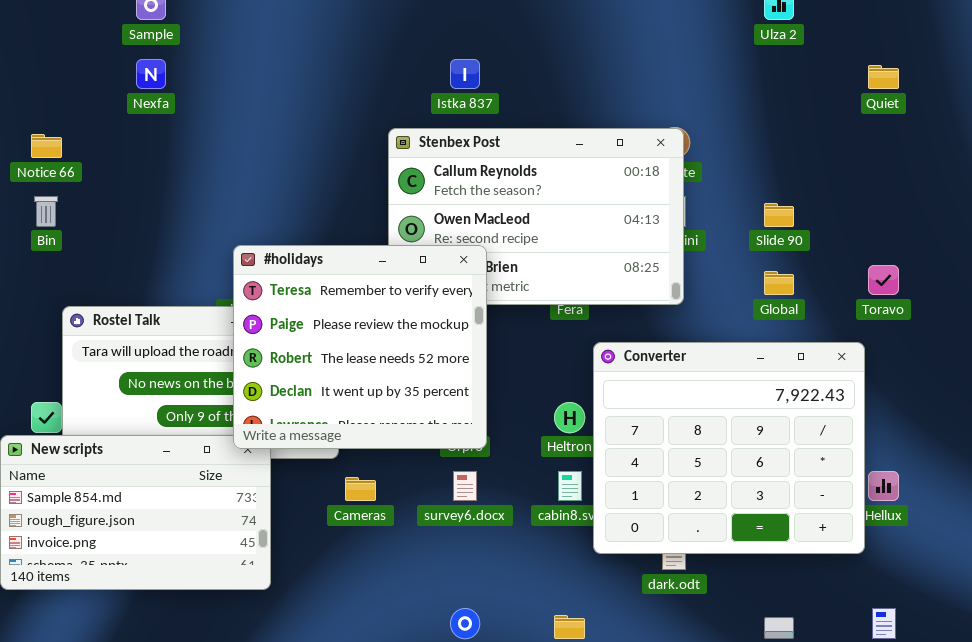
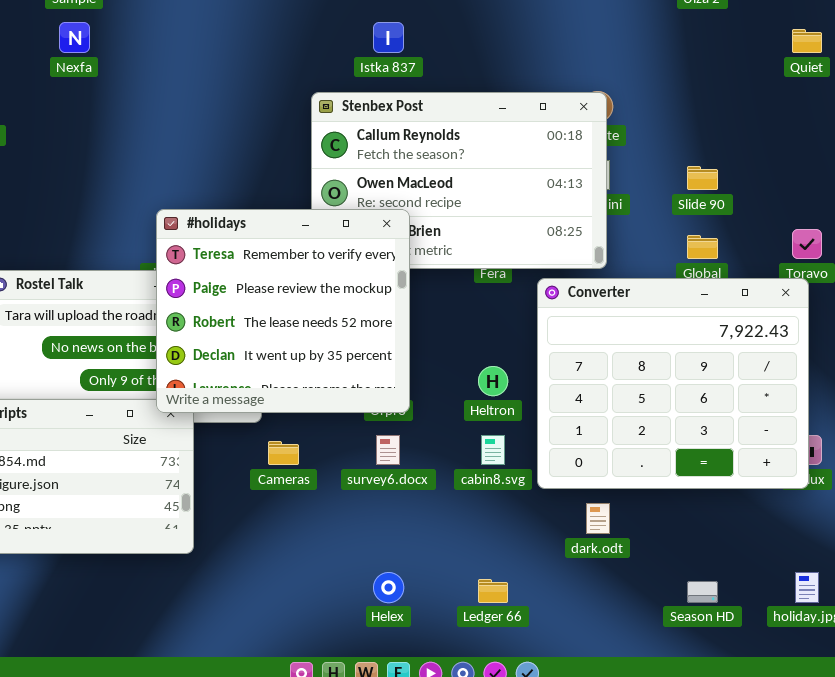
Converter: [593,342,865,554] -> [537,278,809,489], moved

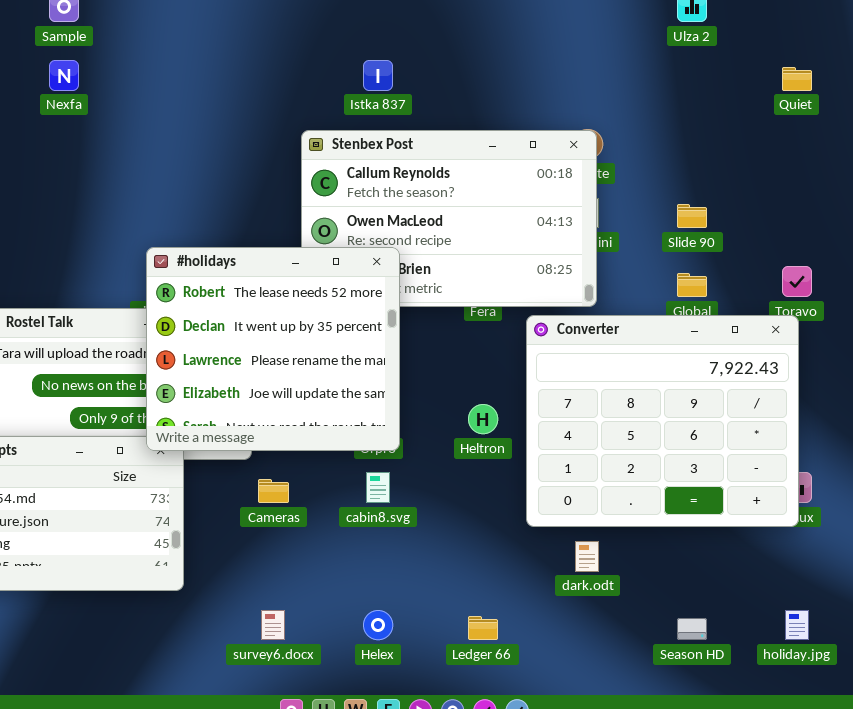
#holidays: [156,209,410,413] -> [146,247,400,451], scrolled down 2 rows
survey6.docx: [376,435,400,465] -> [261,610,285,640], moved
cabin8.svg: [481,435,505,465] -> [366,472,390,503], moved

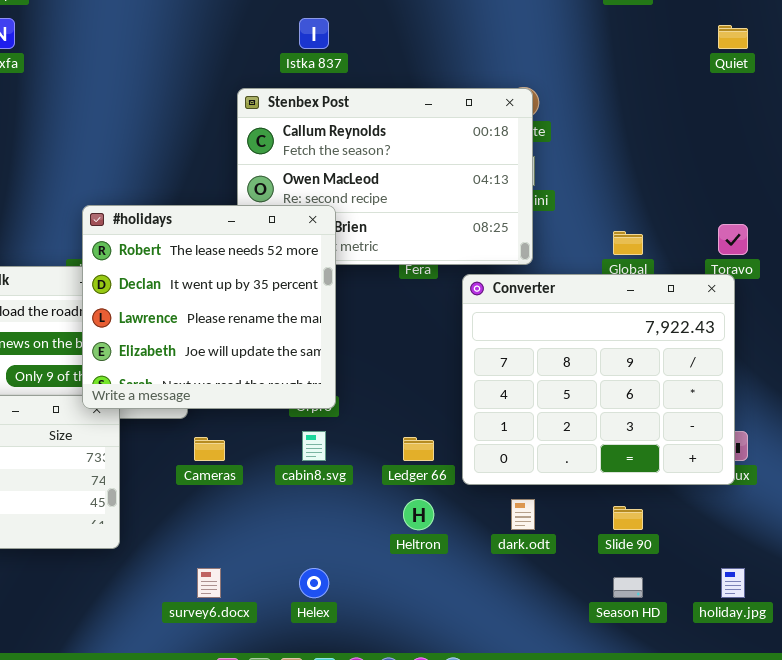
Slide 90: [677,204,707,228] -> [613,506,643,530], moved
Heltron: [468,404,498,434] -> [403,499,434,530], moved
Ledger 66: [468,616,498,640] -> [403,437,434,461], moved

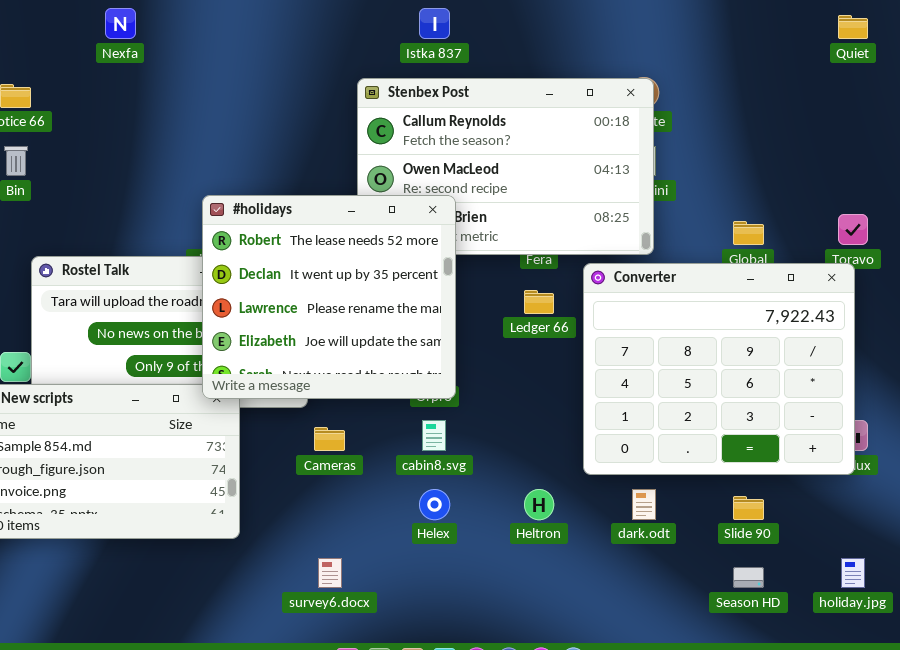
Ledger 66: [403,437,434,461] -> [524,290,554,314], moved
Helex: [299,568,329,598] -> [419,489,450,520], moved

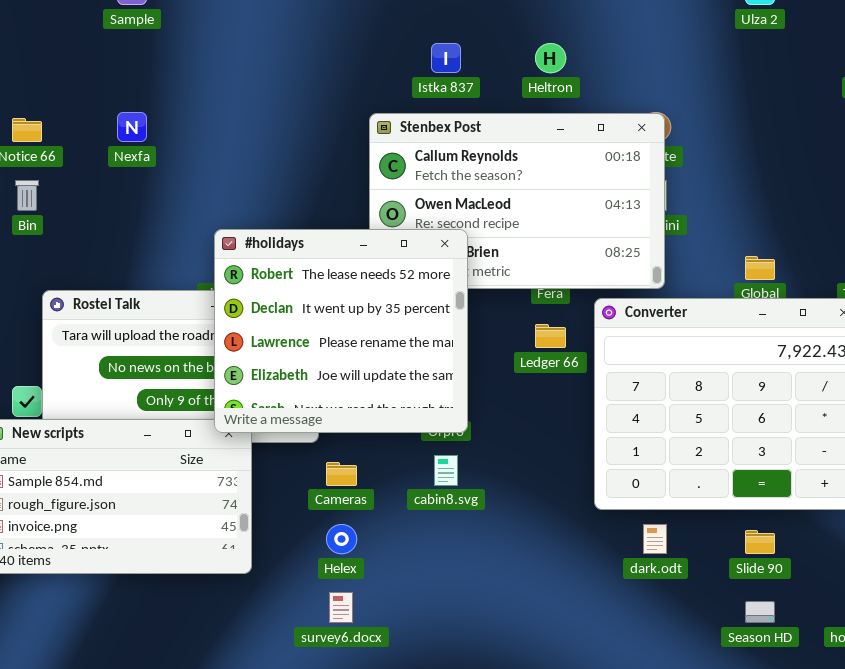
Nexfa: [105,8,136,39] -> [117,112,147,142], moved
Helex: [419,489,450,520] -> [326,524,357,554], moved
Heltron: [524,489,554,520] -> [535,43,566,73], moved

